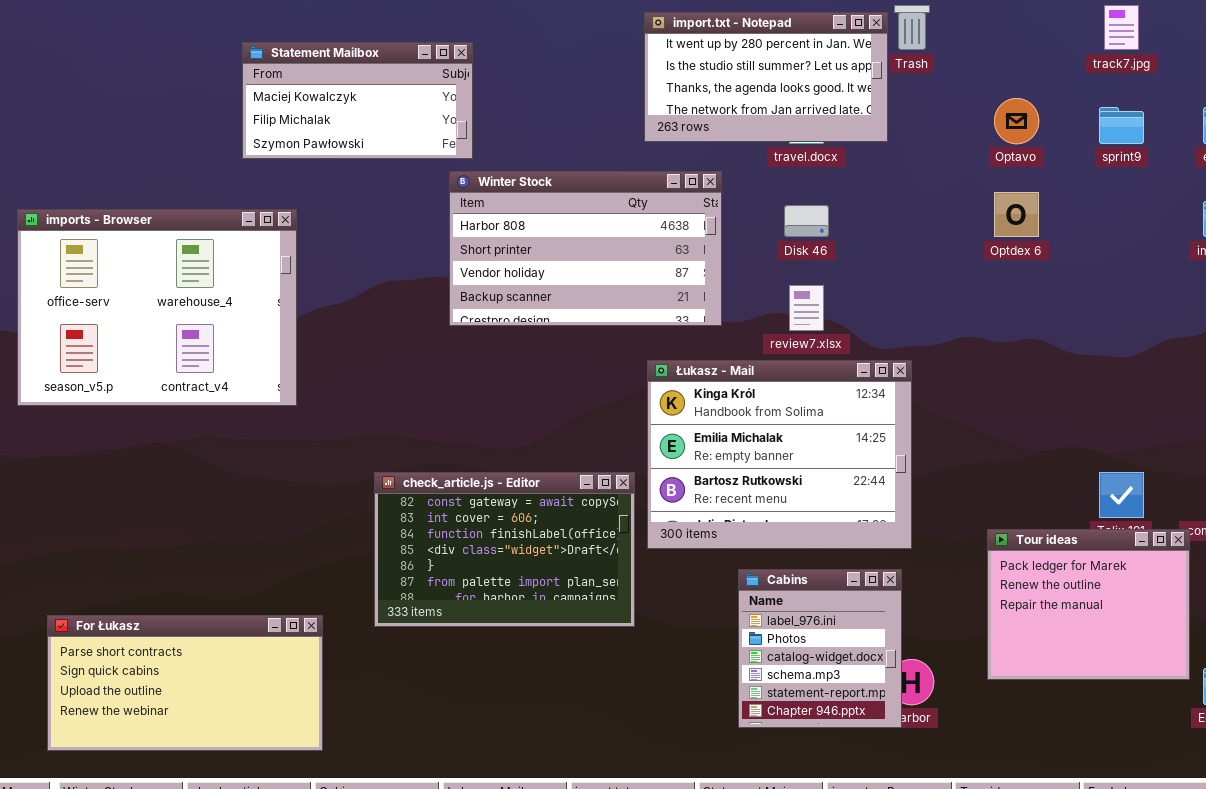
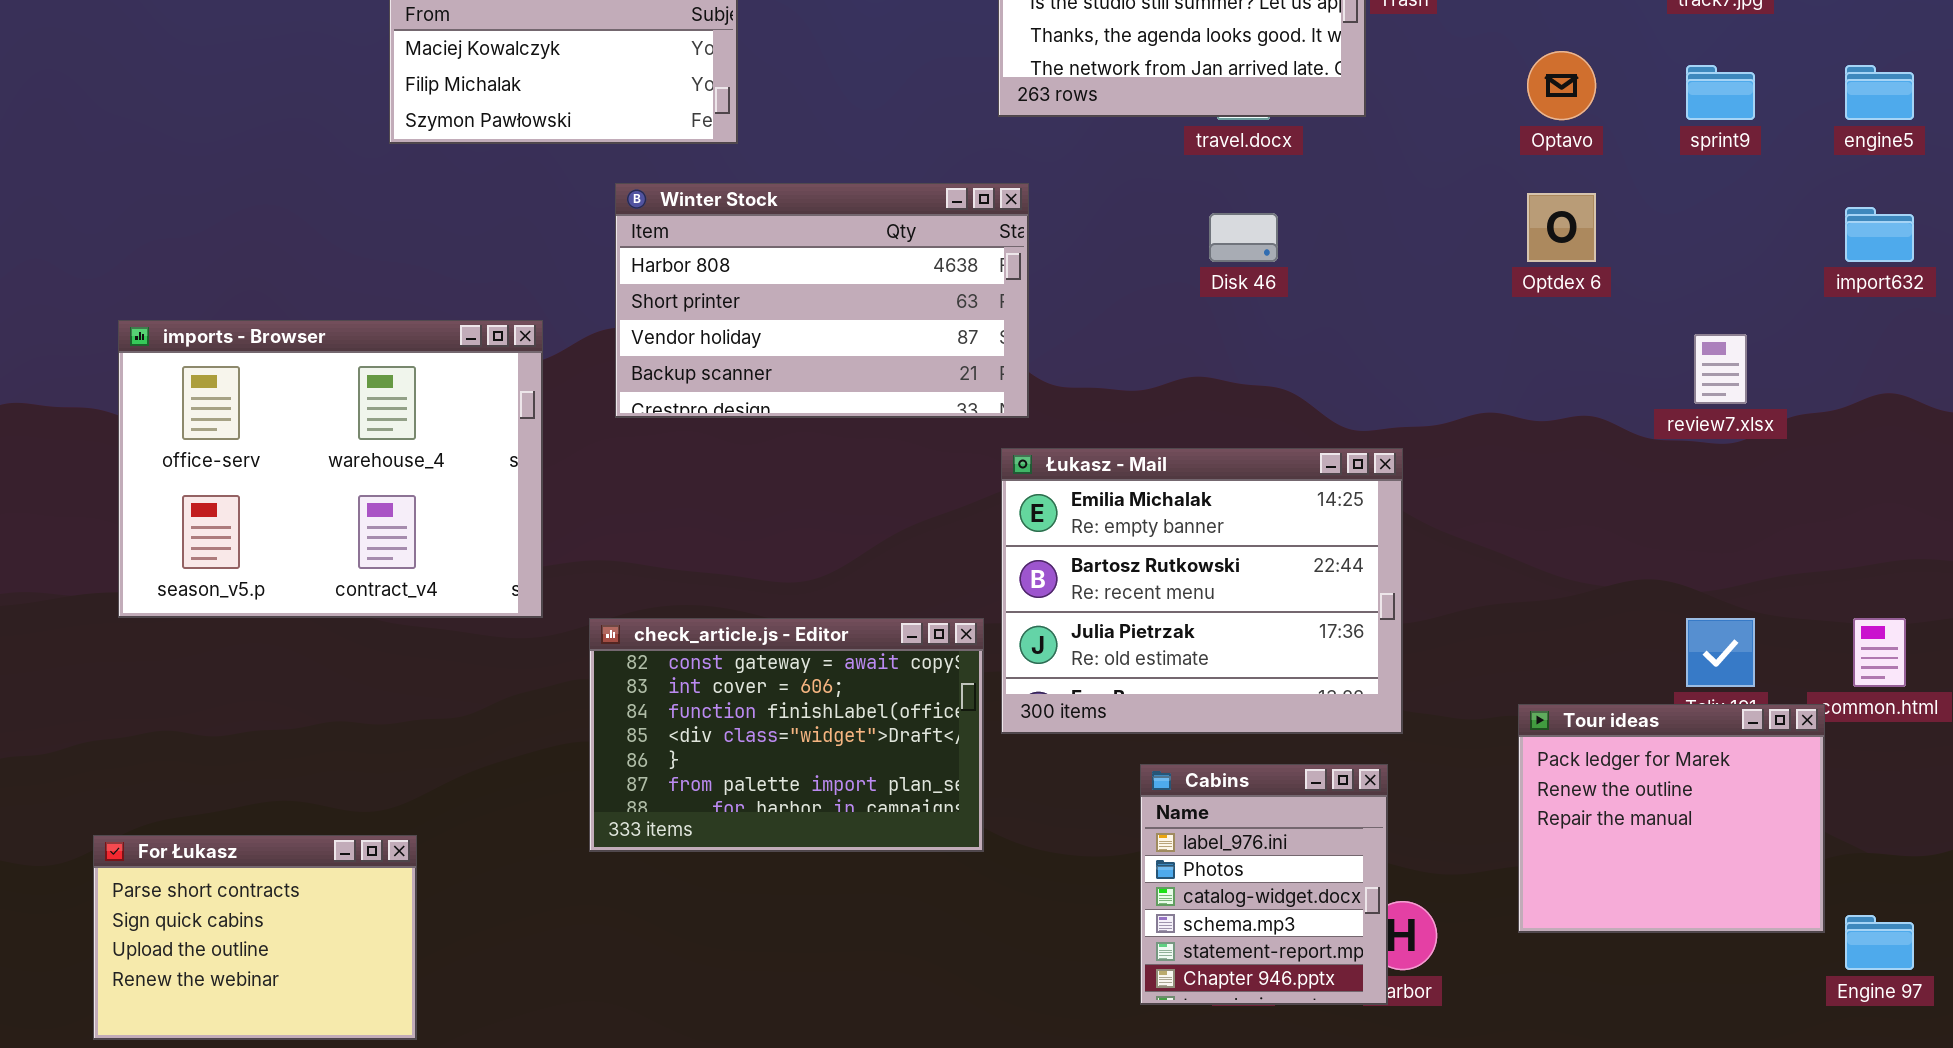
Winter Stock: [449,171,722,326] -> [615,183,1029,418], moved
imports - Browser: [17,209,297,406] -> [118,320,543,618], moved
review7.xlsx: [789,285,824,331] -> [1694,334,1747,404], moved
Łukasz - Mail: [647,360,912,549] -> [1001,448,1403,734], scrolled down 1 row
For Łukasz: [47,615,323,751] -> [93,835,417,1040], resized

